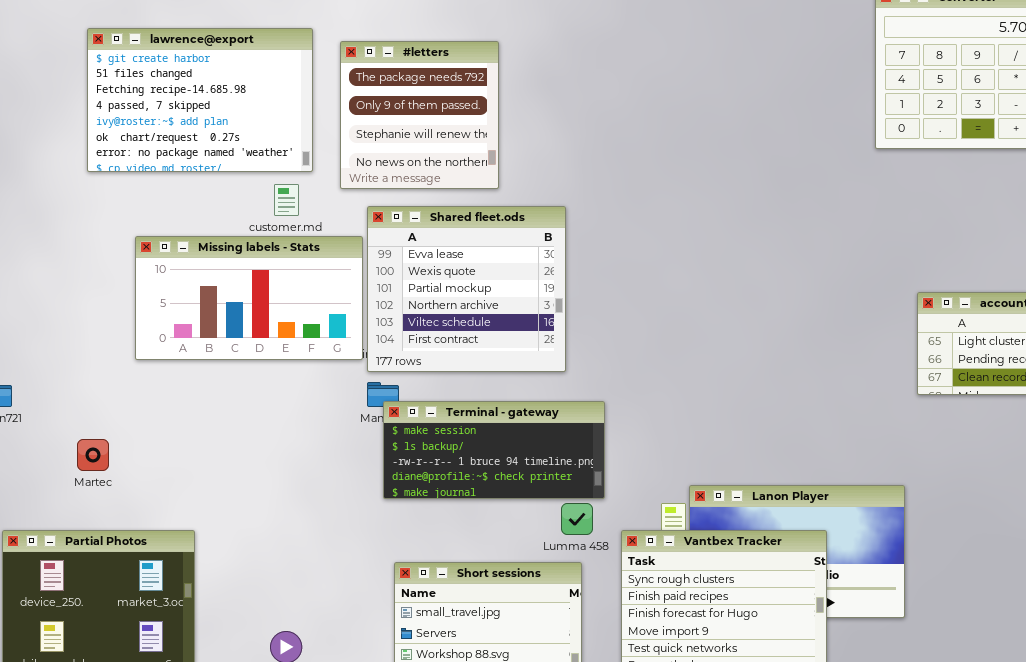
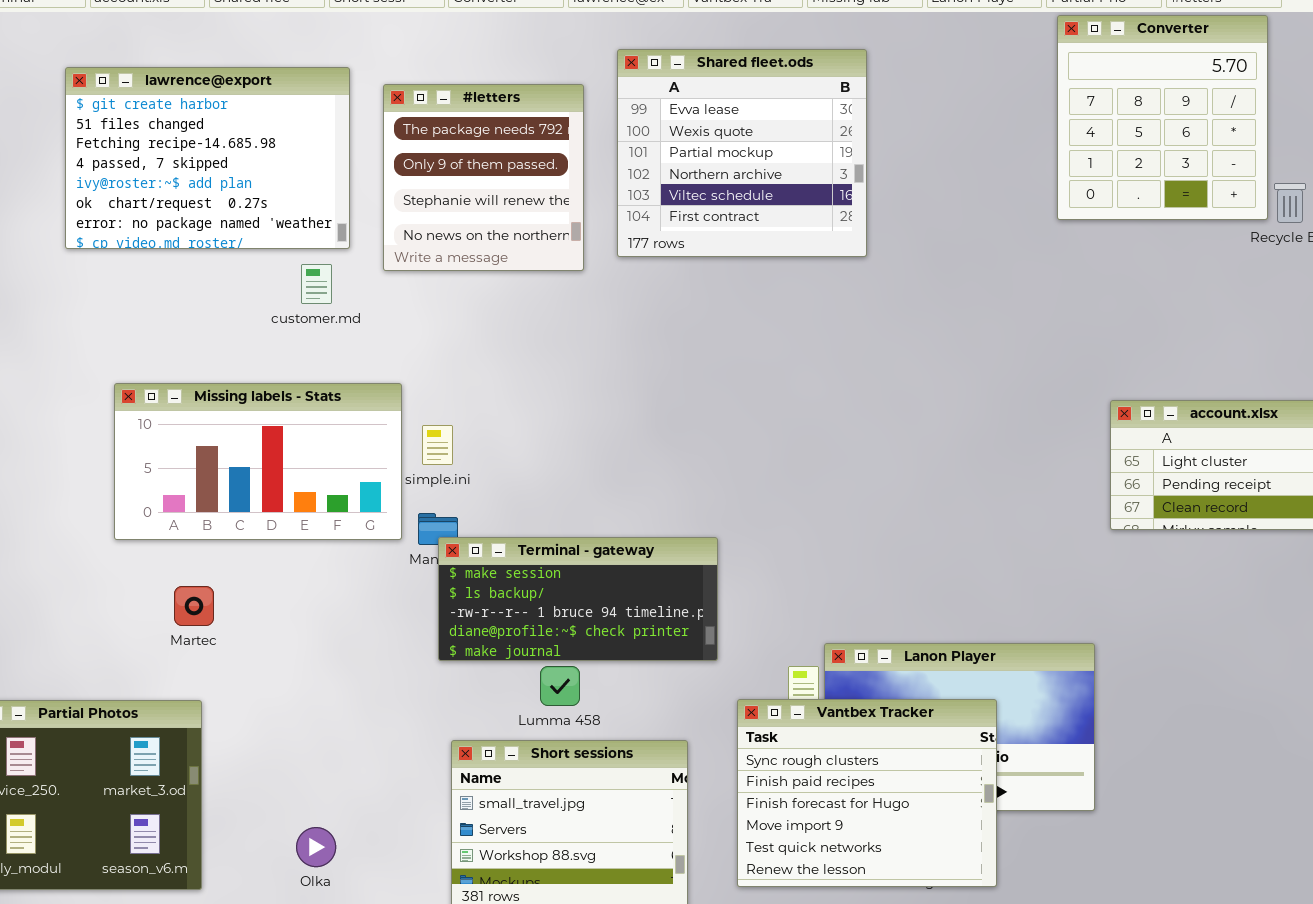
Shared fleet.ods: [367,206,566,372] -> [617,49,867,257], moved
Missing labels - Stats: [135,236,363,360] -> [114,383,402,540], moved
Martec: [77,439,109,471] -> [174,586,214,626], moved
Lumma 458: [561,503,593,535] -> [540,666,580,706], moved

